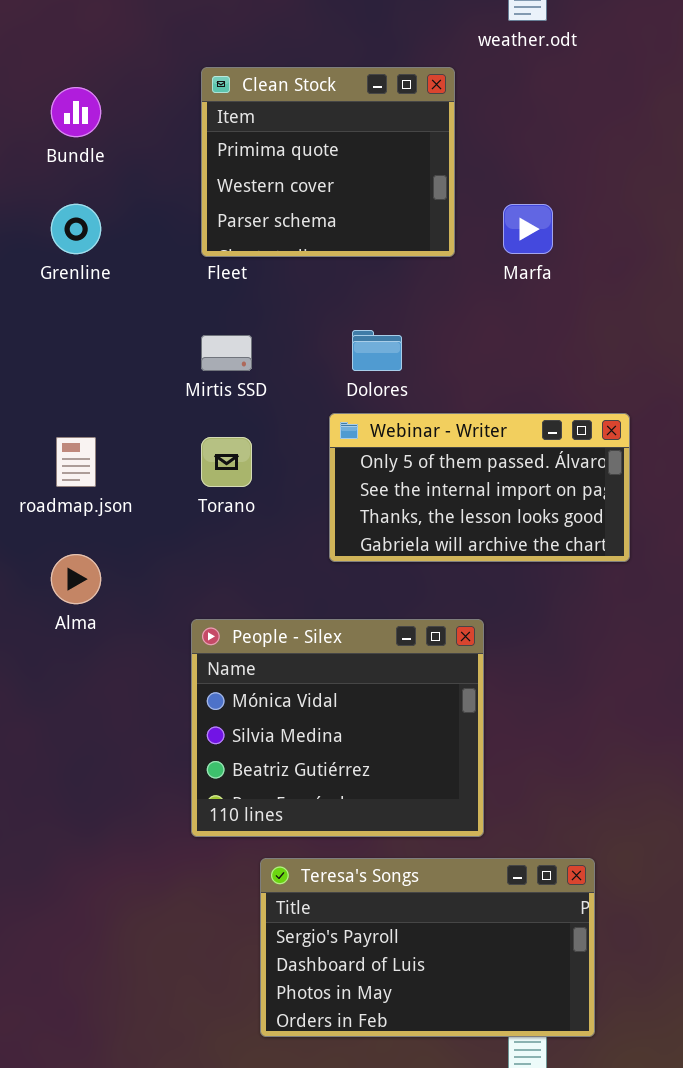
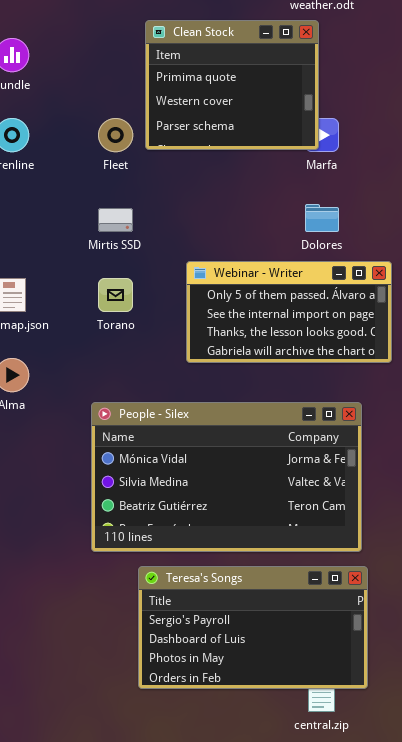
Clean Stock: [201,67,455,257] -> [145,20,319,150], moved
Dolores: [352,330,402,371] -> [305,204,339,232], moved
People - Silex: [191,619,484,837] -> [91,402,362,552], resized

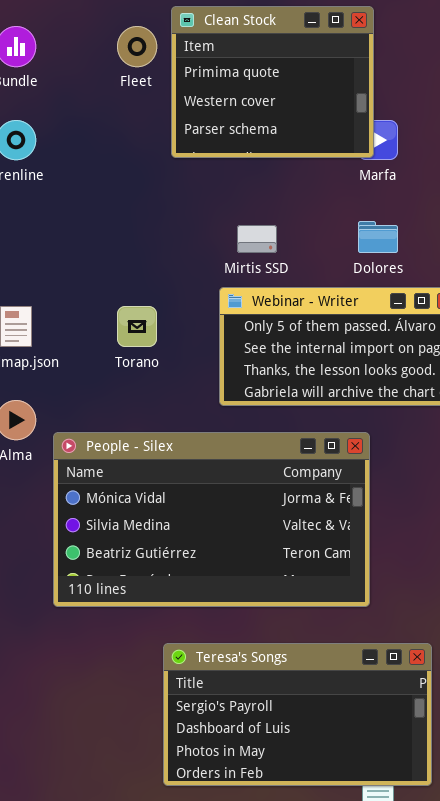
Fleet: [98,118,133,152] -> [117,26,157,67], moved
Mirtis SSD: [98,208,133,232] -> [237,225,277,253], moved
People - Silex: [91,402,362,552] -> [53,432,370,607], moved

